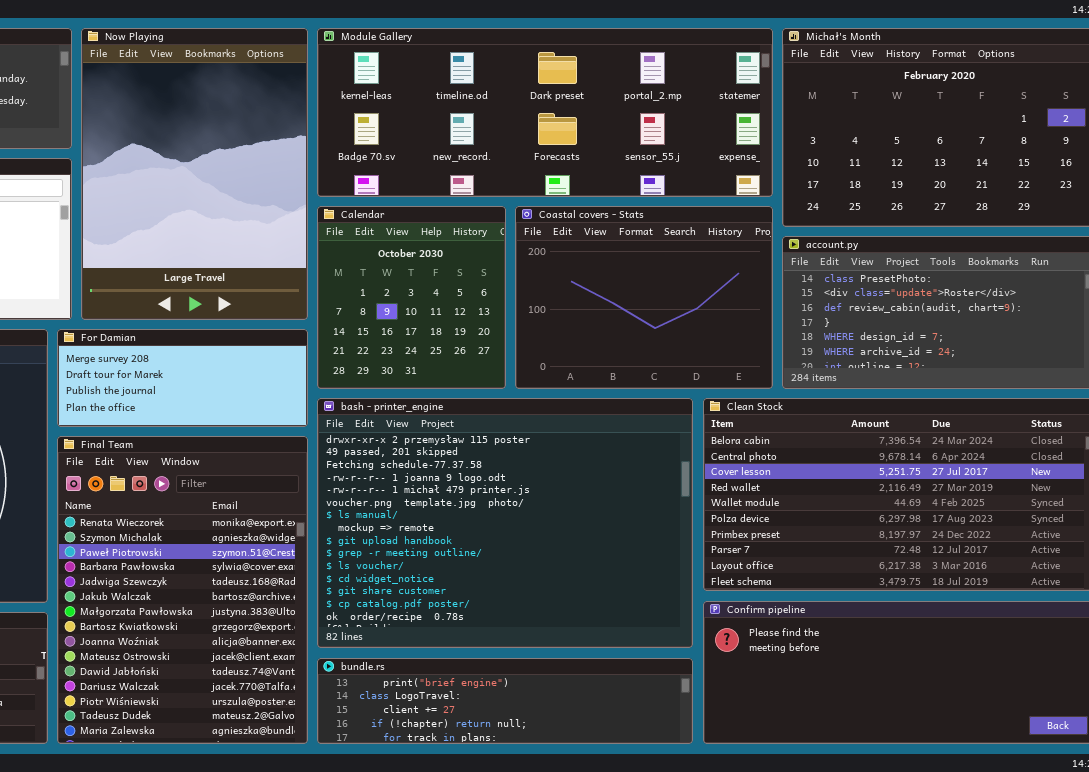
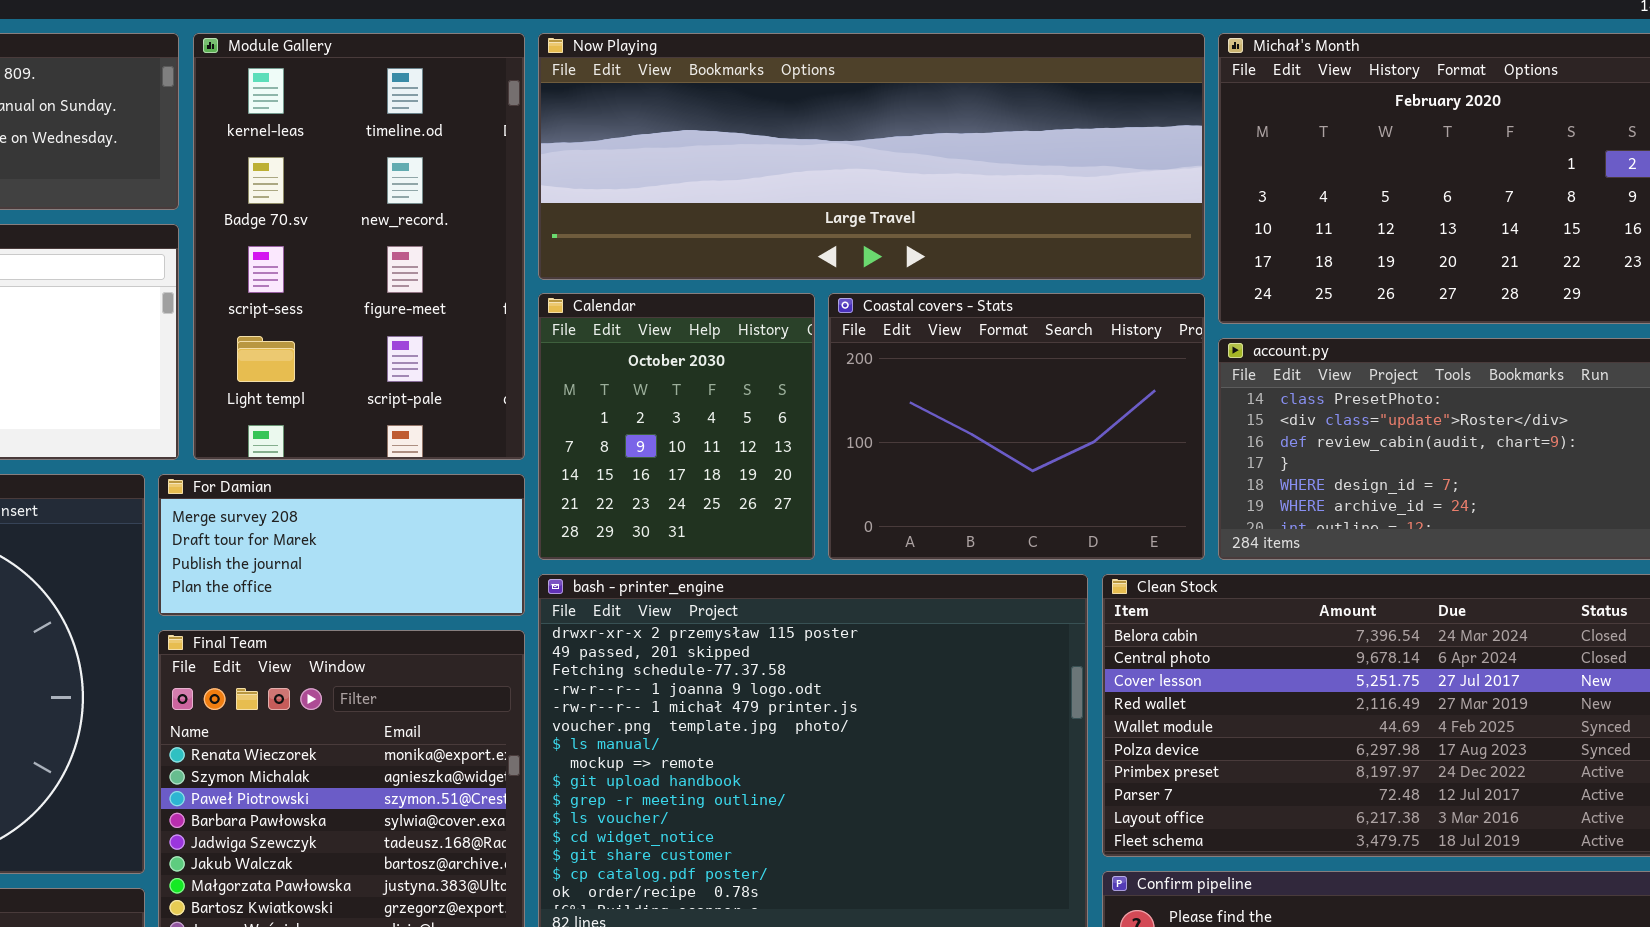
Now Playing: [81,28,308,320] -> [538,33,1205,280], moved, resized
Module Gallery: [317,28,773,197] -> [193,33,525,460], moved, resized

